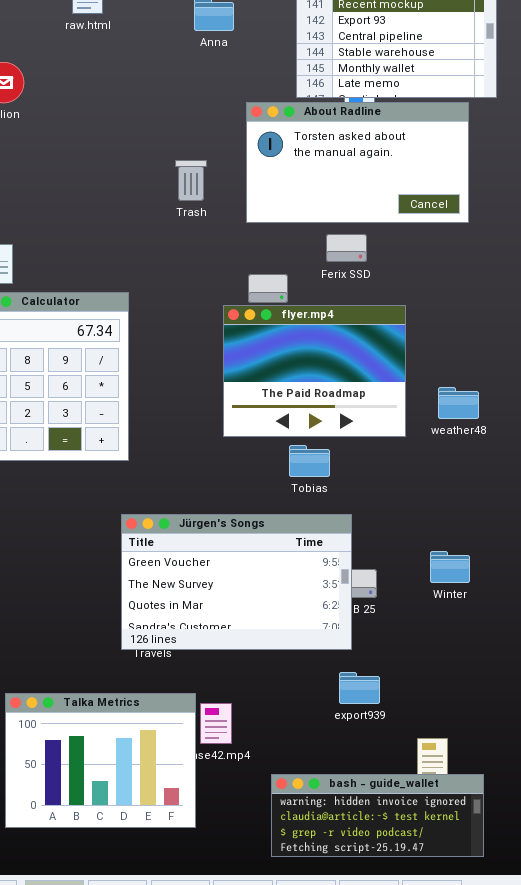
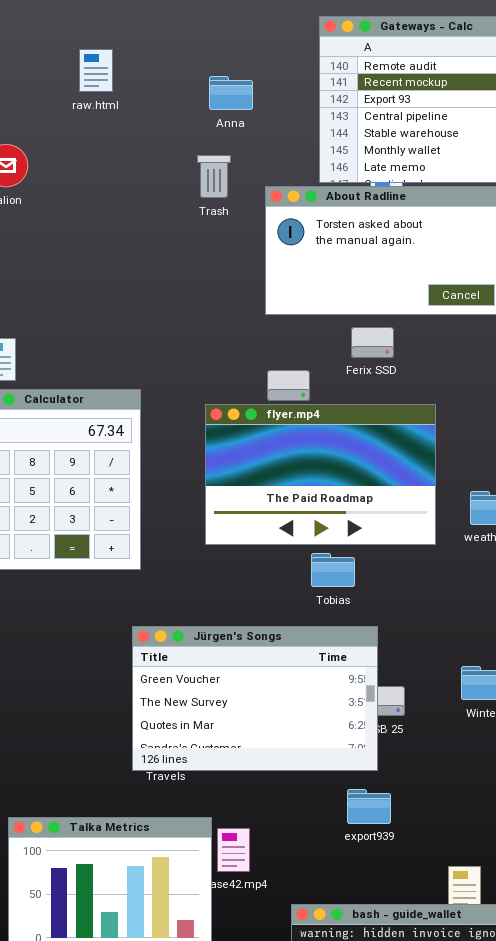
Trash: [175,160,207,201] -> [197,155,231,198], moved
flyer.mp4: [223,305,406,437] -> [205,404,436,545], resized
export939: [339,672,380,704] -> [347,789,391,824], moved

